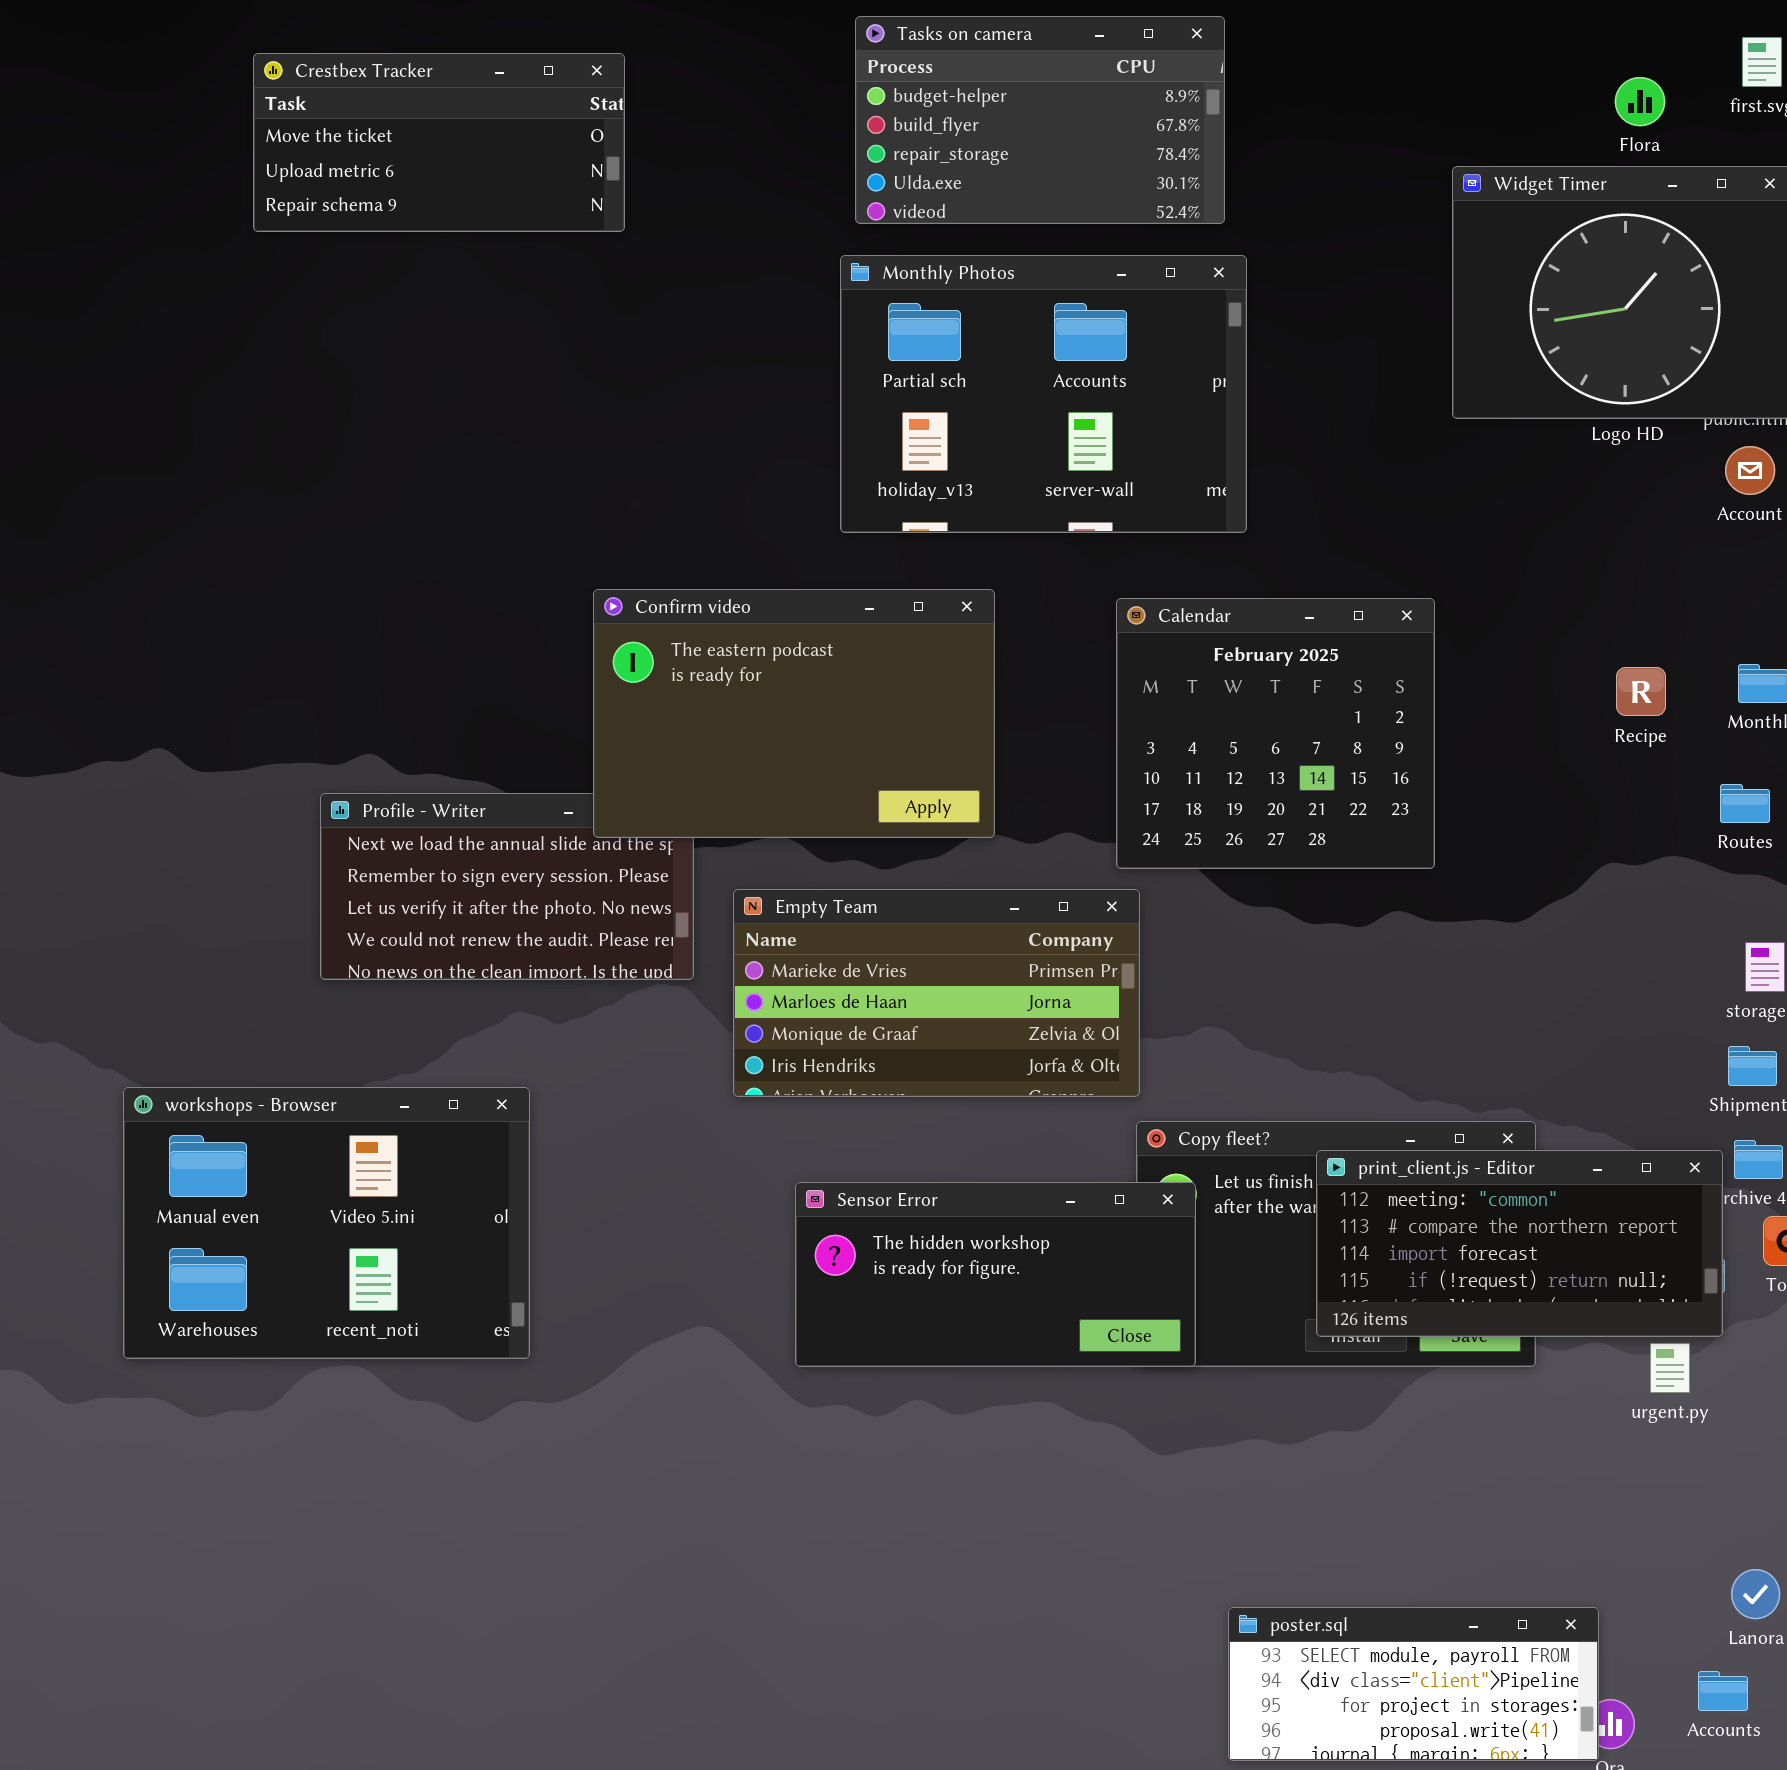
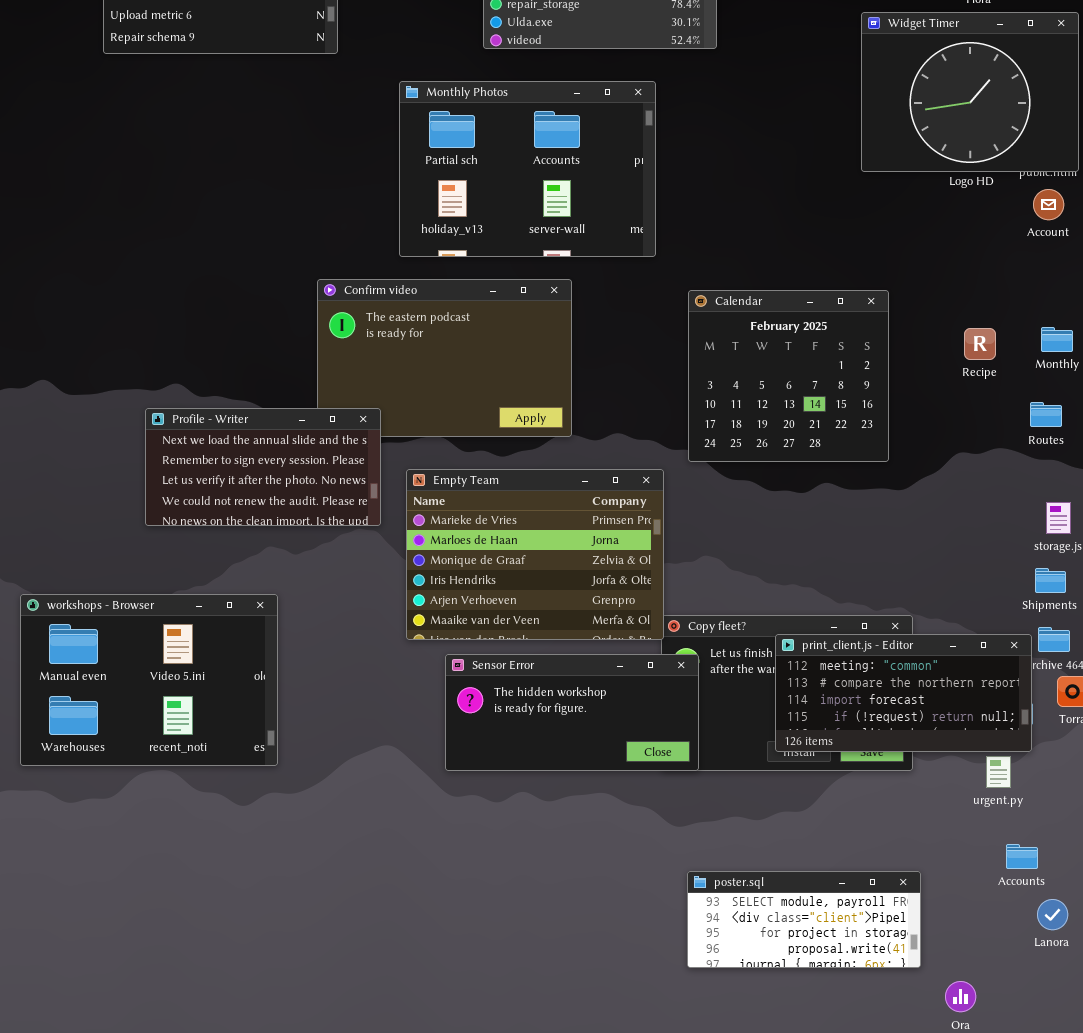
Monthly Photos: [840,255,1247,533] -> [399,81,656,257], moved
Calendar: [1116,598,1435,869] -> [688,290,889,462], moved
Profile - Writer: [320,793,694,980] -> [145,408,381,526], raised
Empty Team: [733,889,1140,1097] -> [406,469,664,640], resized
poster.sql: [1228,1607,1599,1761] -> [687,871,921,968], moved
Accounts: [1698,1671,1748,1711] -> [1006,844,1038,869], moved

